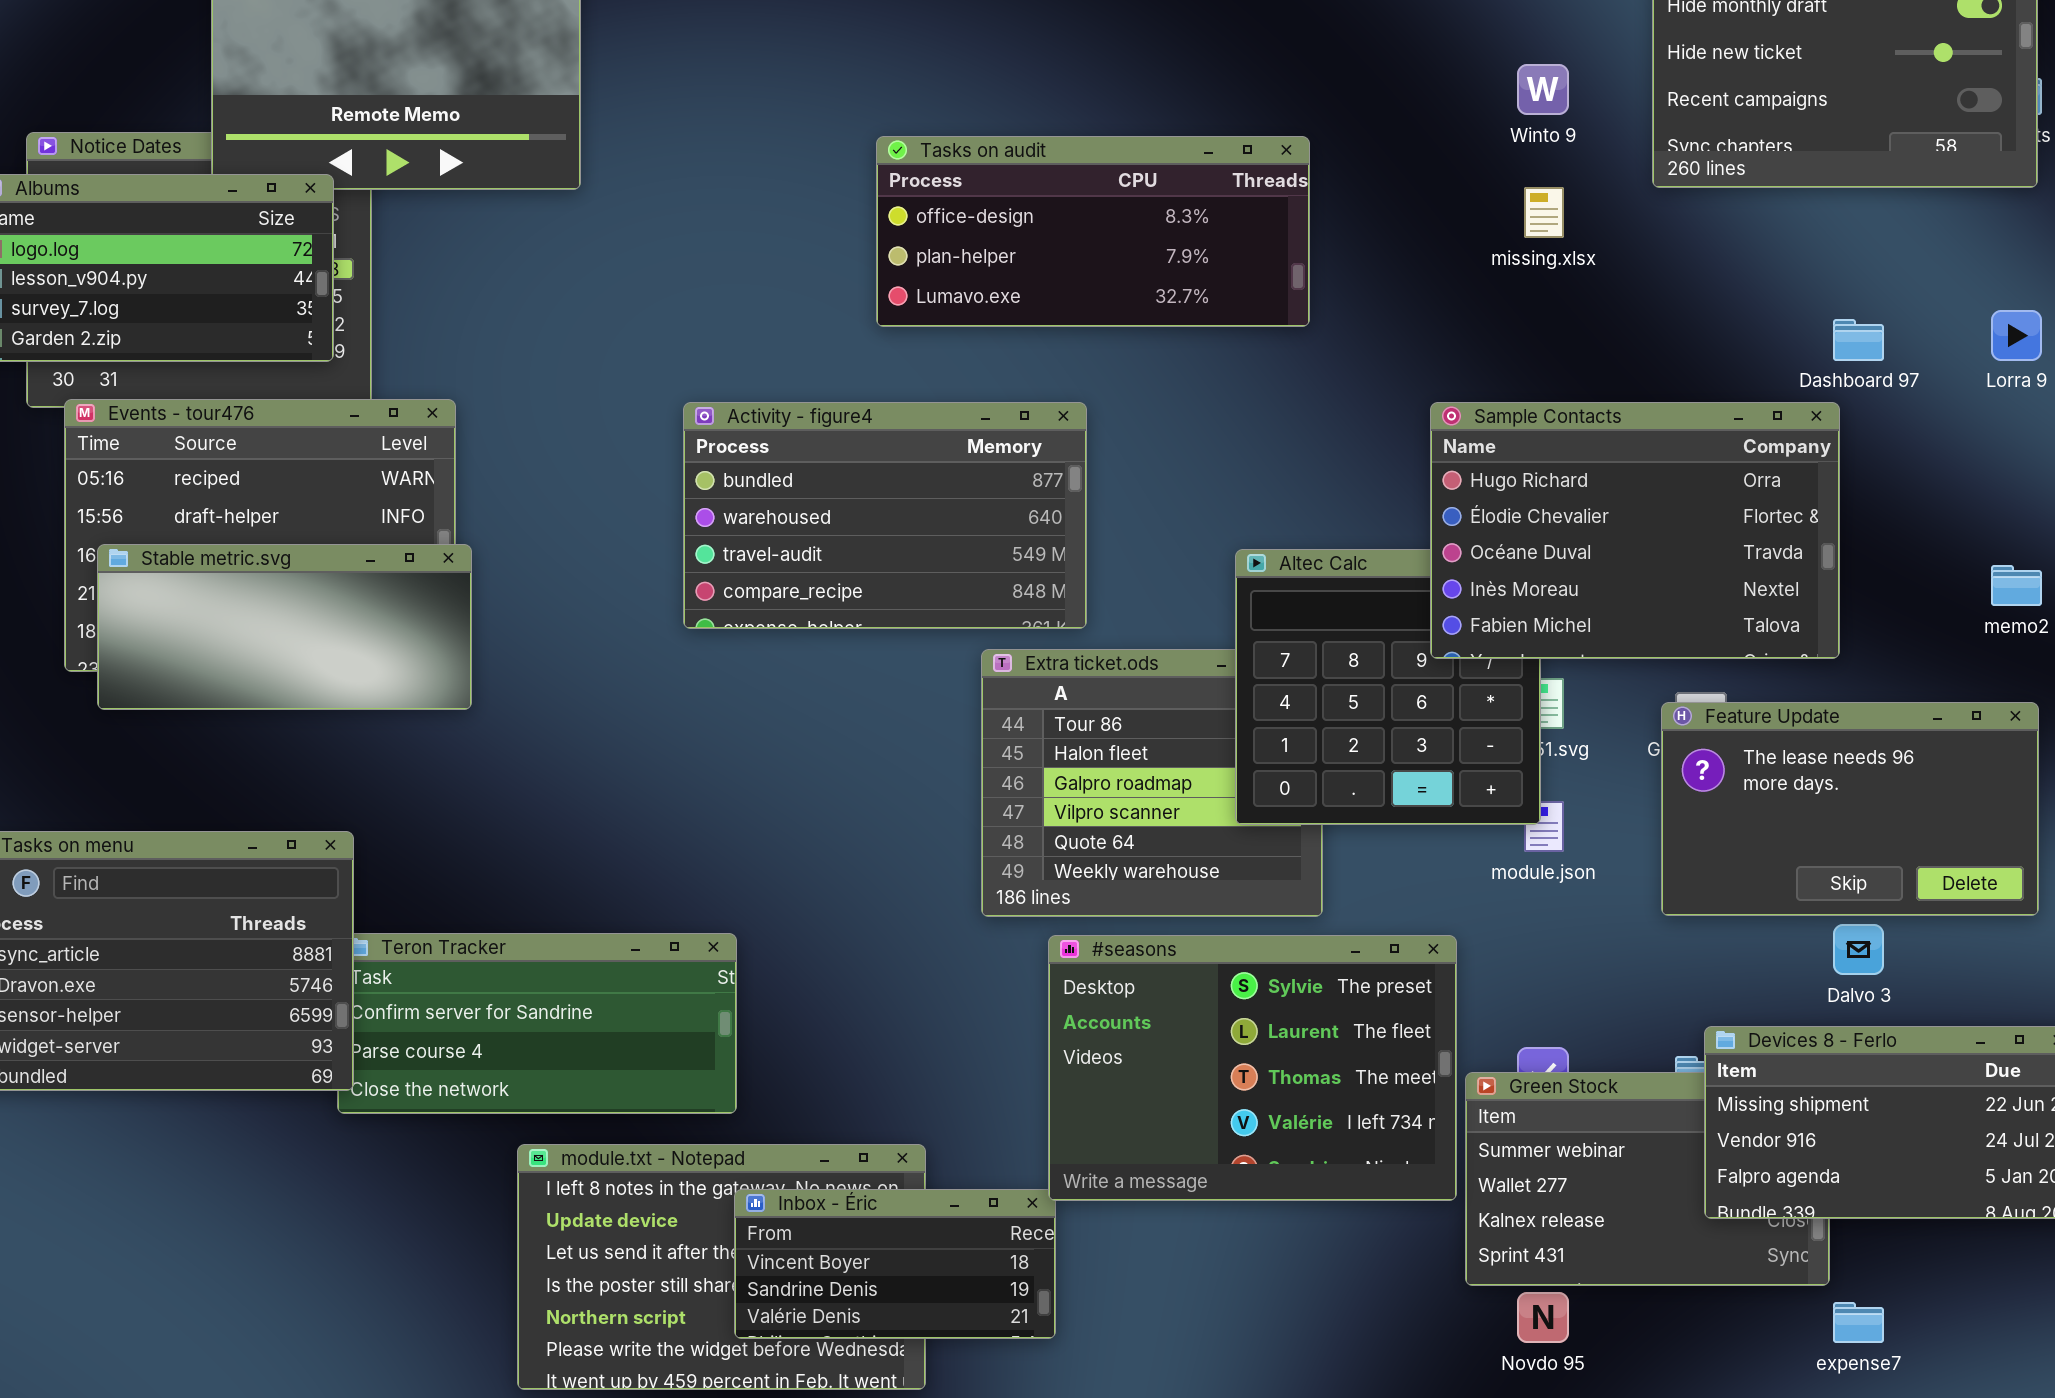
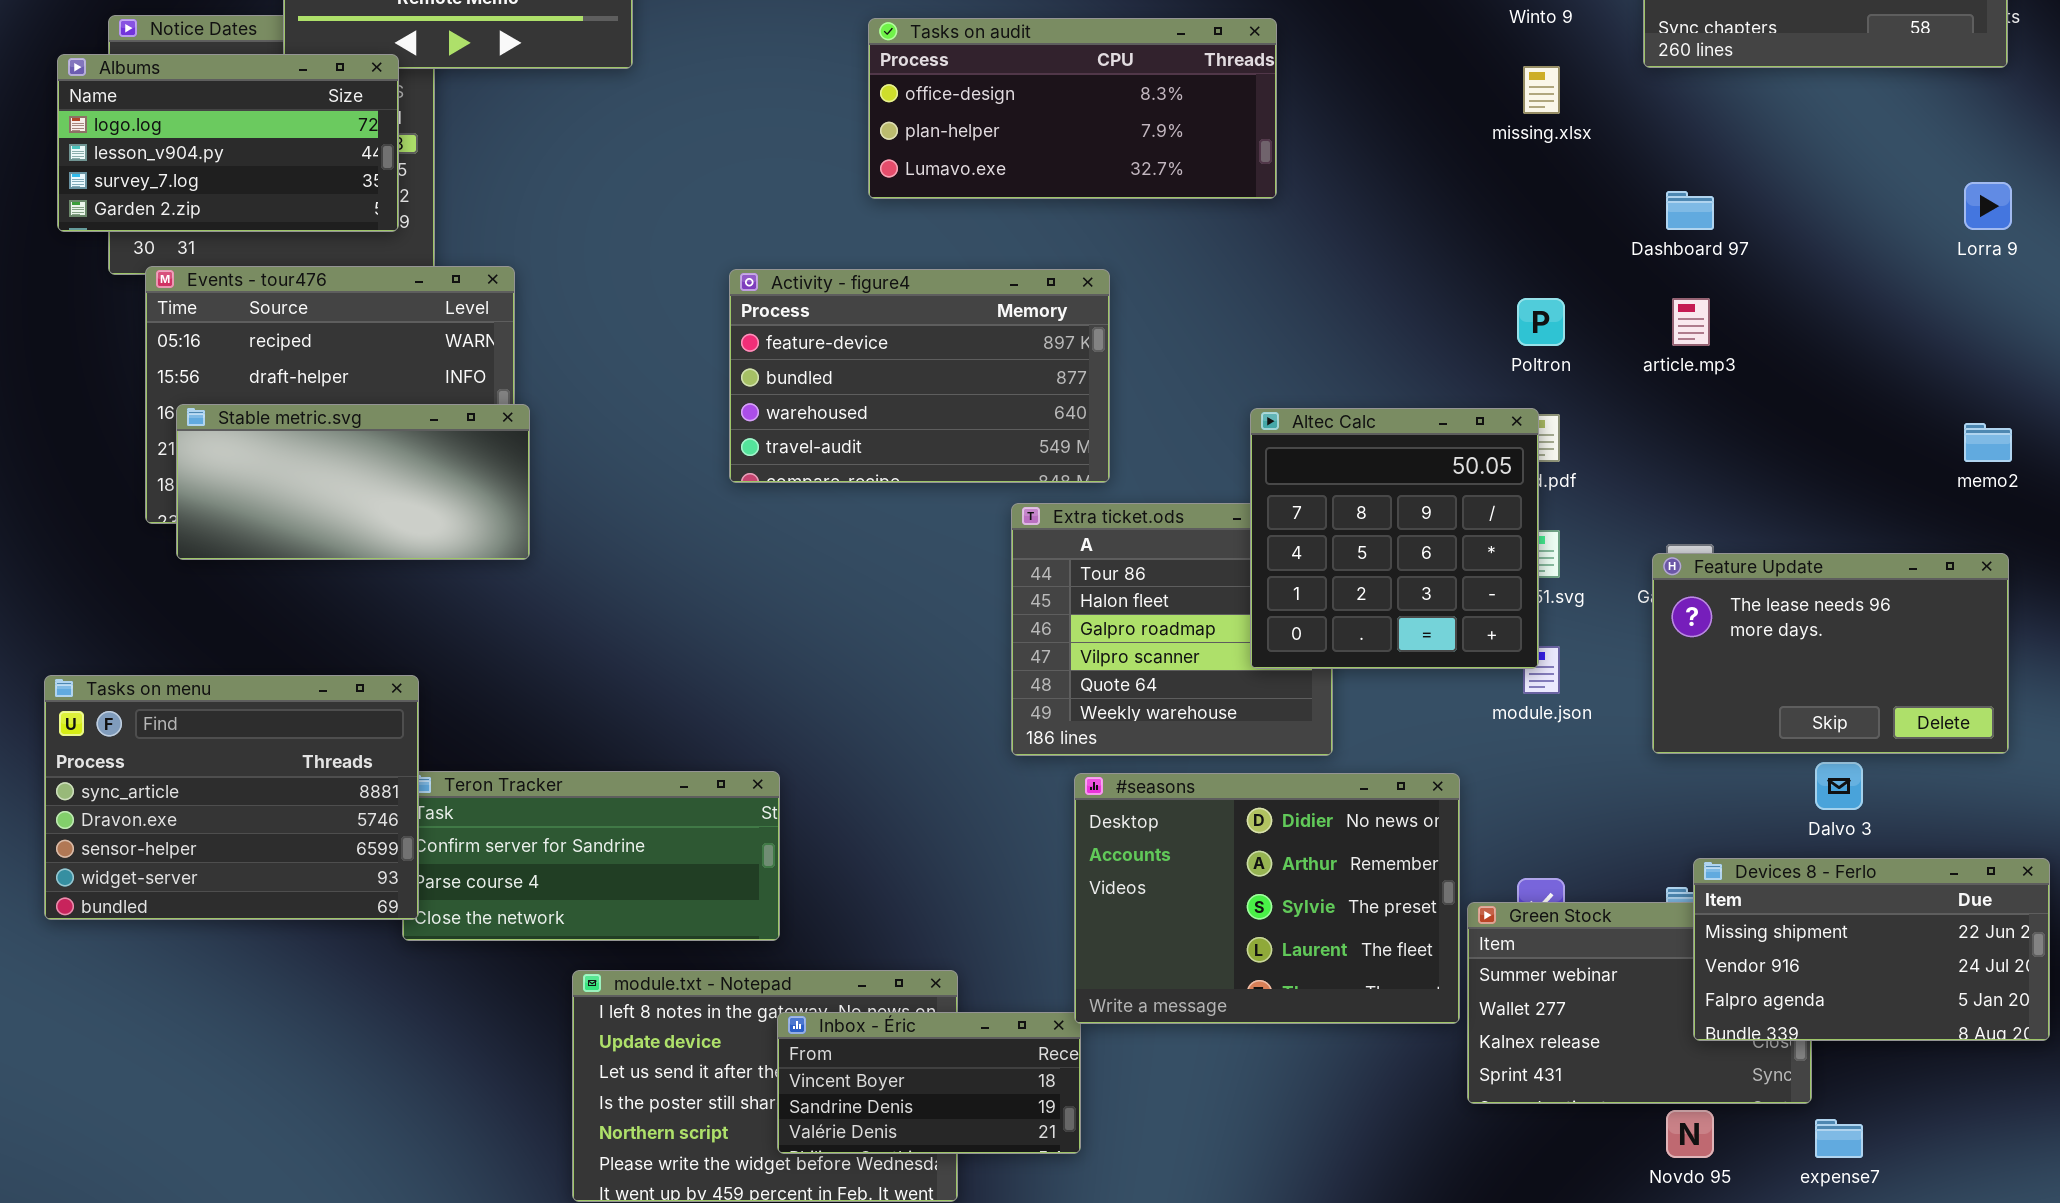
Tasks on audit: [876,136,1310,327] -> [868,18,1277,199], moved
Dashboard 97: [1833,319,1884,361] -> [1666,191,1714,230], moved
Activity - figure4: [683,402,1087,629] -> [729,269,1110,483], scrolled up 1 row
Sample Contacts: [1430,402,1840,659] -> none, closed
#seasons: [1048,935,1457,1201] -> [1074,773,1460,1024], scrolled up 2 rows
Novdo 95: [1517,1292,1569,1343] -> [1666,1110,1714,1158], moved

